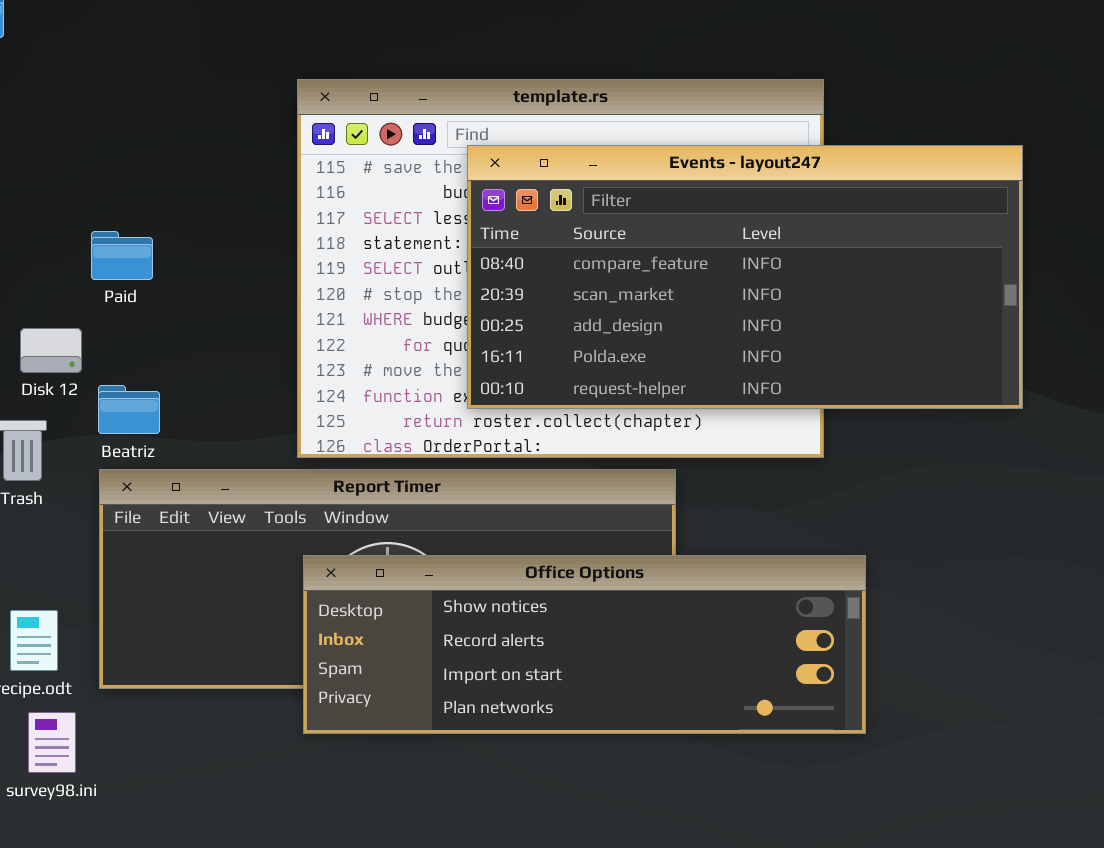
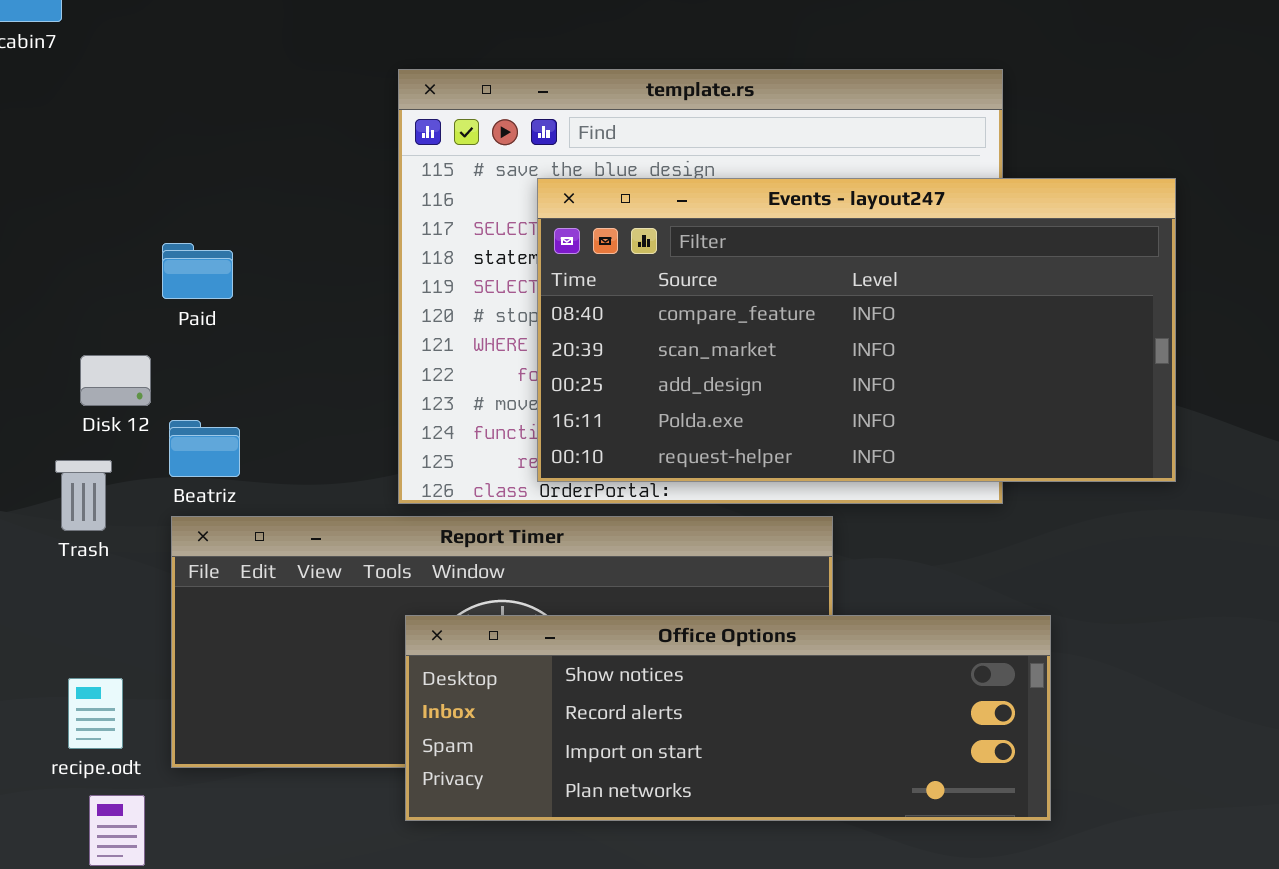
Events - layout247: [467,145,1023,409] -> [537,178,1176,482], moved

